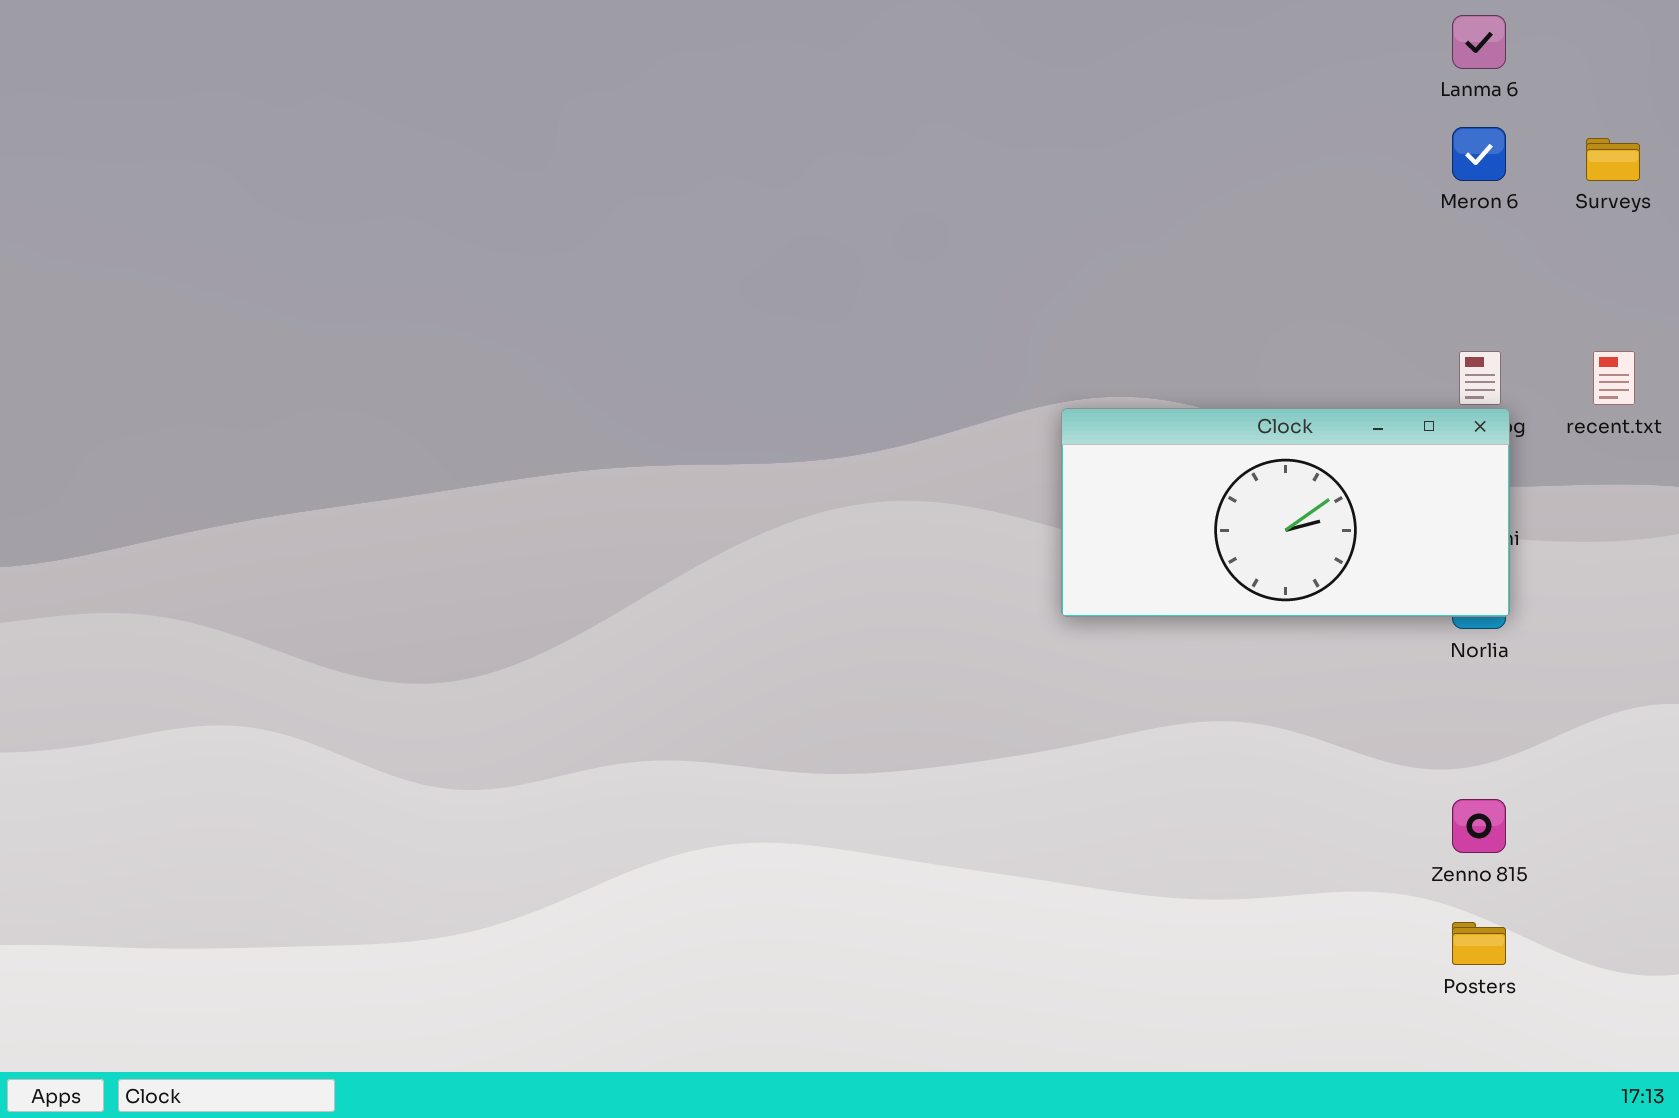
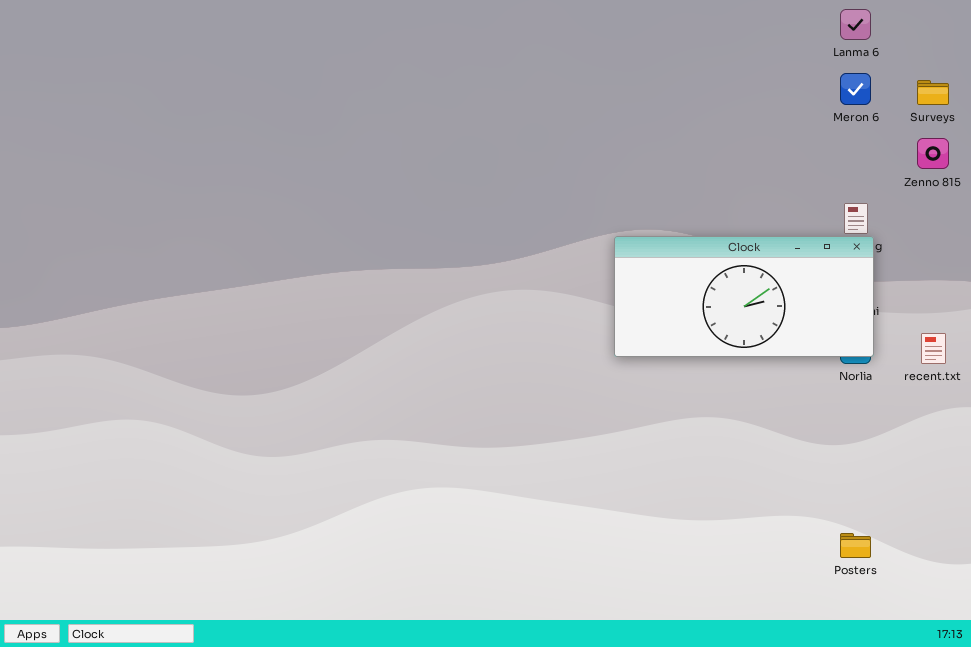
recent.txt: [1593,351,1635,405] -> [921,333,946,364], moved
Zenno 815: [1452,799,1506,853] -> [917,138,949,169], moved

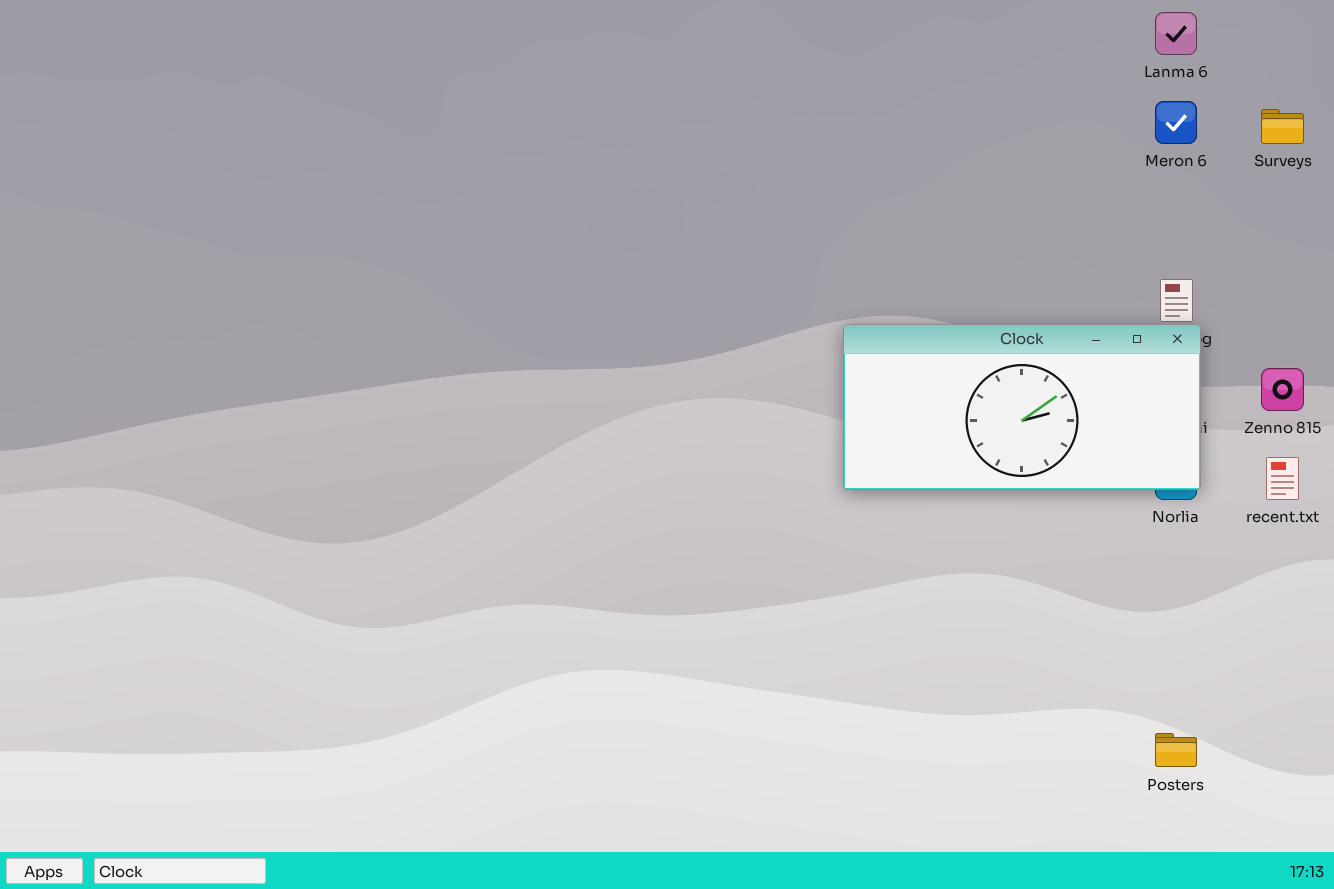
Zenno 815: [917,138,949,169] -> [1261,368,1304,411], moved

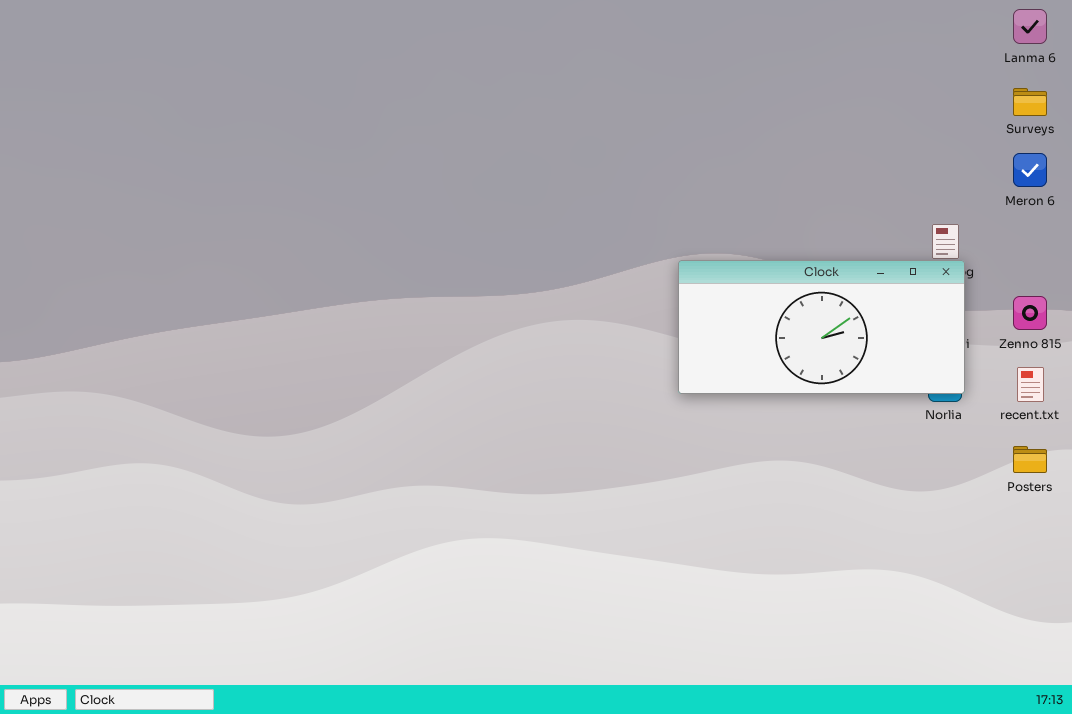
Lanma 6: [1155,12,1197,55] -> [1013,9,1047,44], moved
Meron 6: [1155,101,1197,144] -> [1013,153,1047,187], moved
Posters: [1155,733,1197,767] -> [1013,446,1047,473], moved

